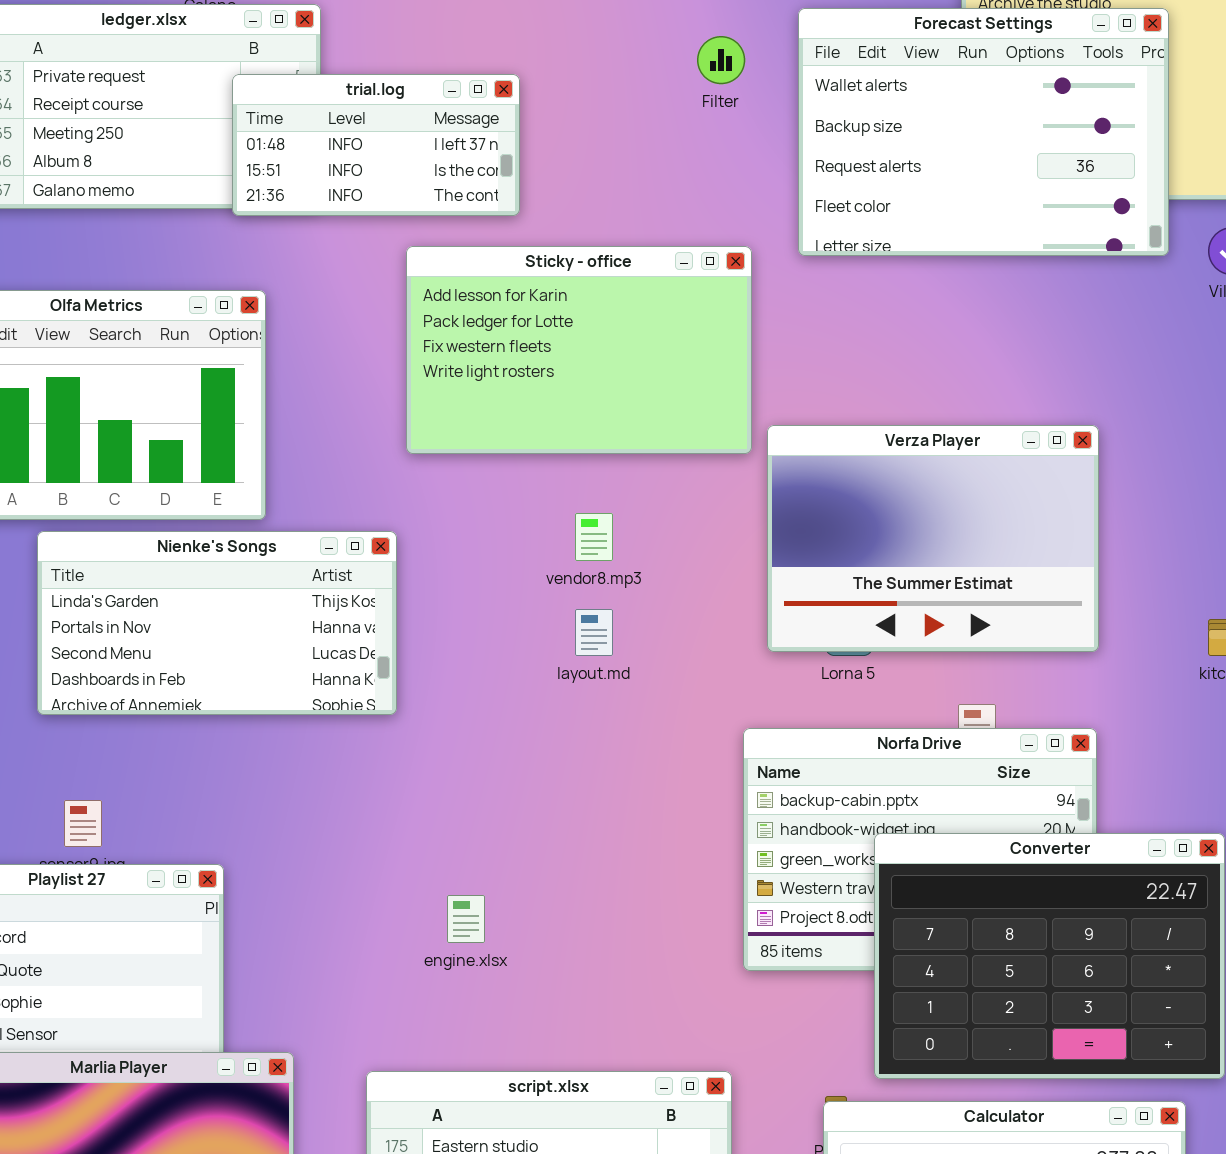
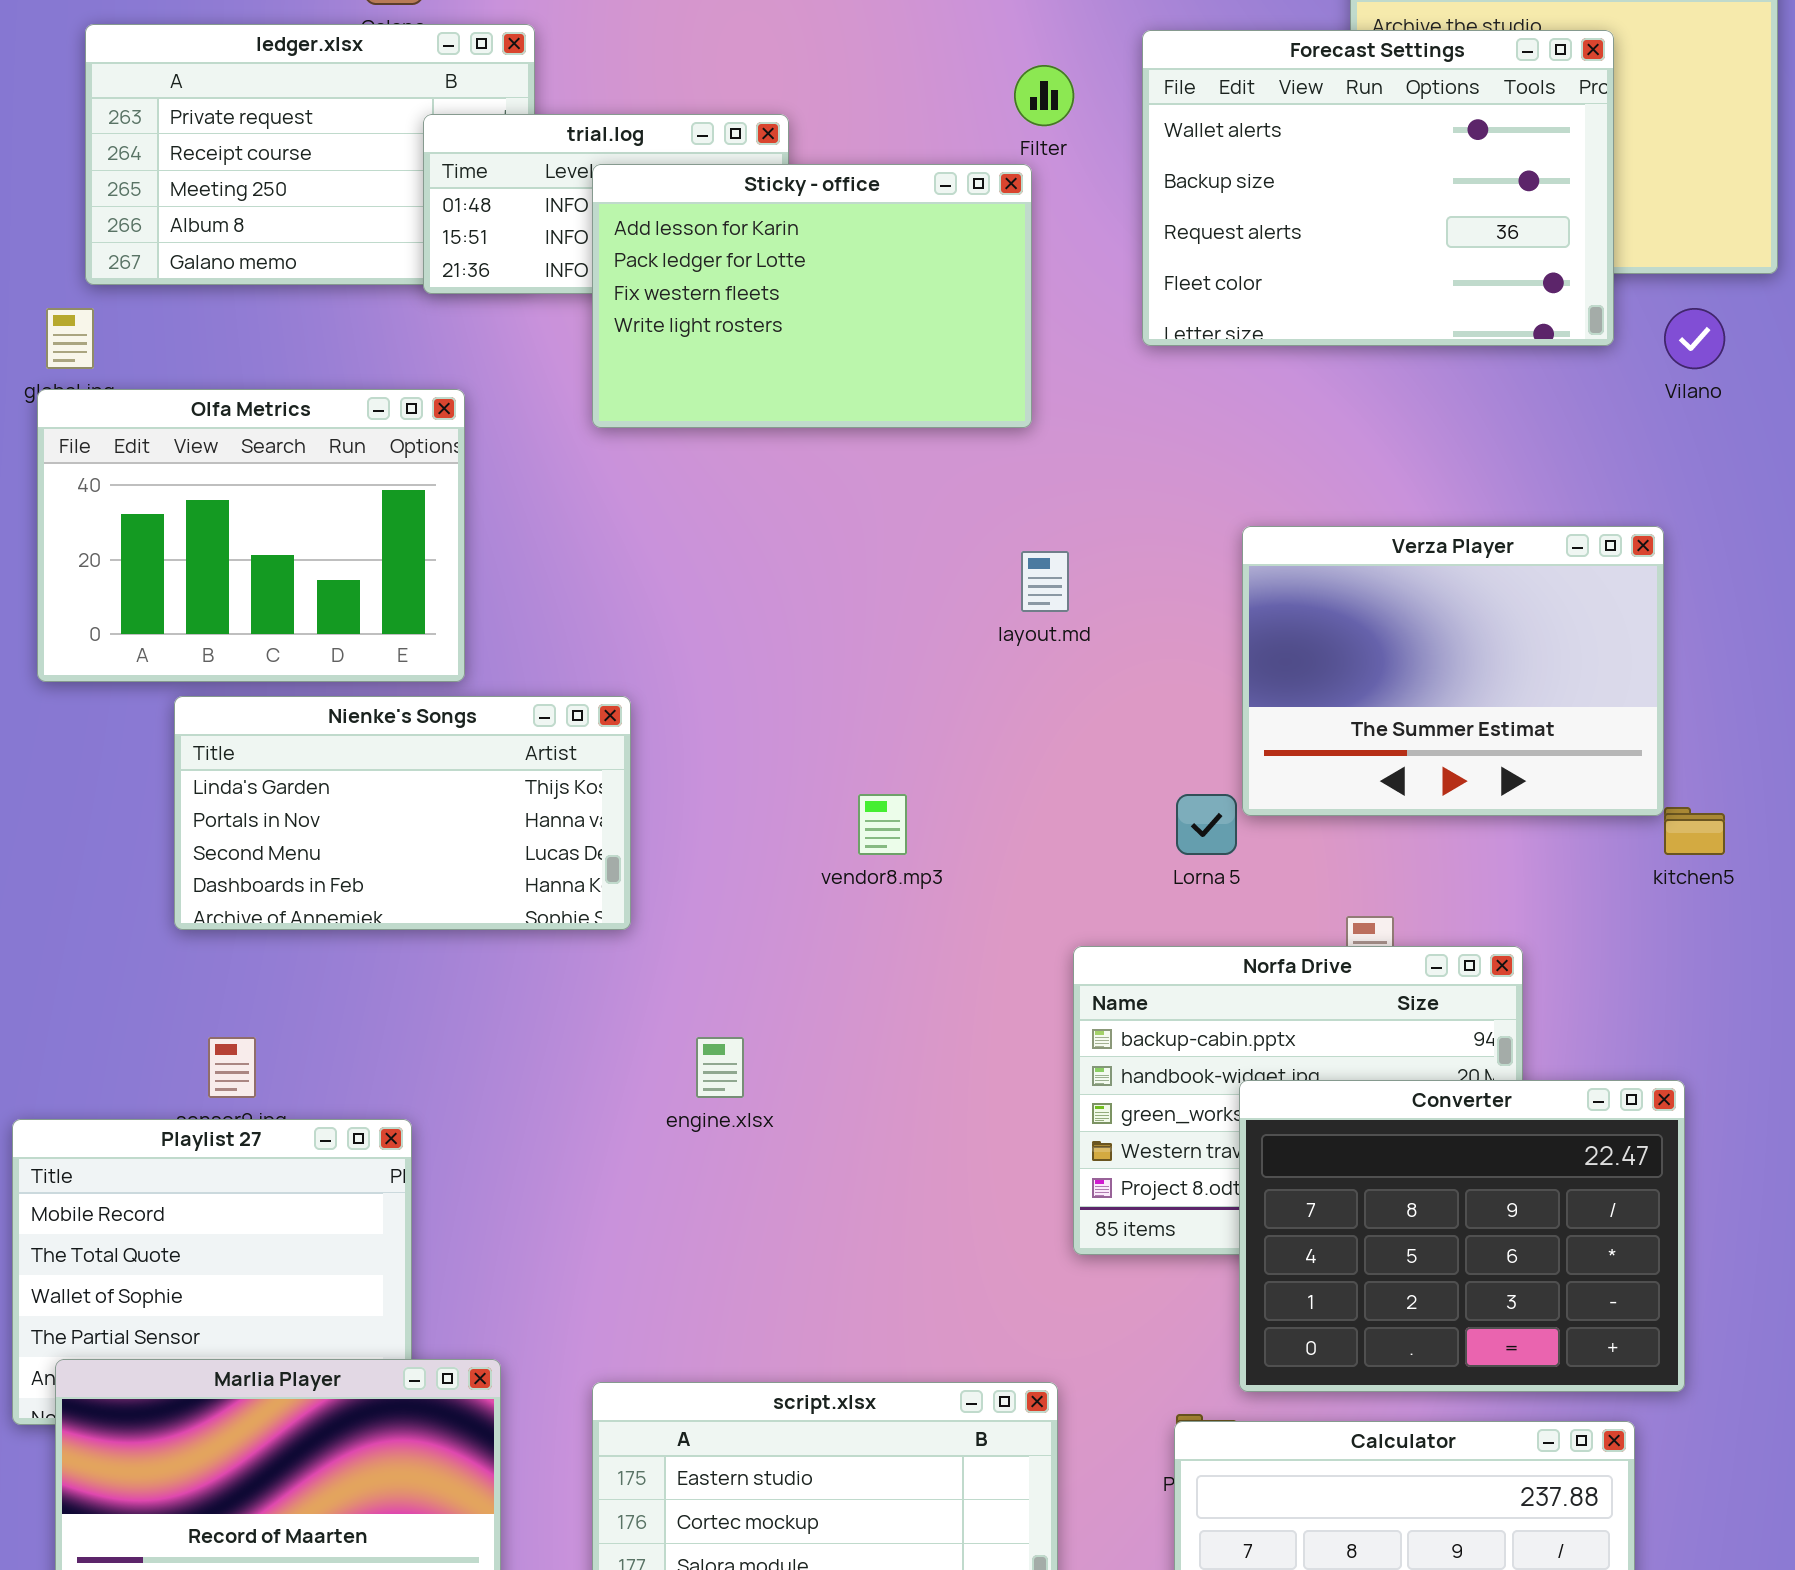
Sticky - office: [406,246,752,454] -> [592,164,1032,428], moved
Verza Player: [767,425,1099,652] -> [1242,526,1664,816], moved
vendor8.mp3: [575,513,613,561] -> [858,794,907,855], moved
layout.md: [575,609,613,656] -> [1021,551,1069,612], moved
engine.xlsx: [447,895,485,943] -> [696,1037,744,1098], moved

